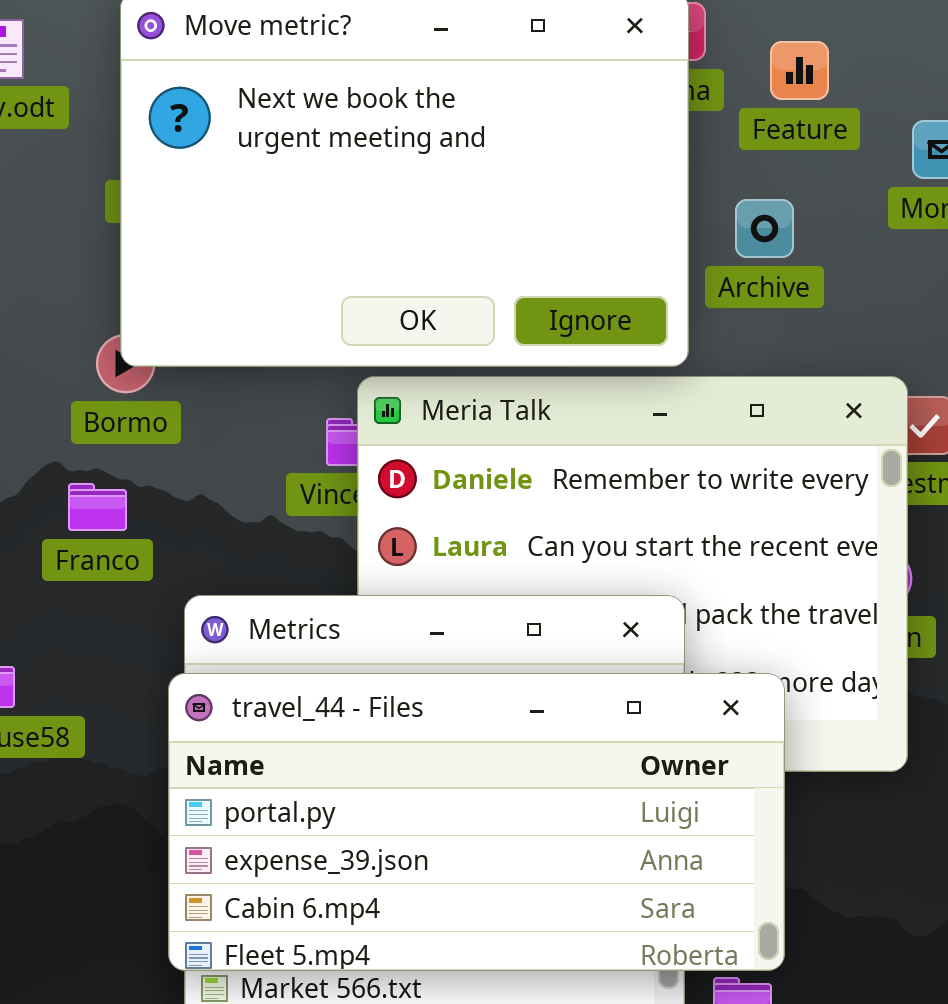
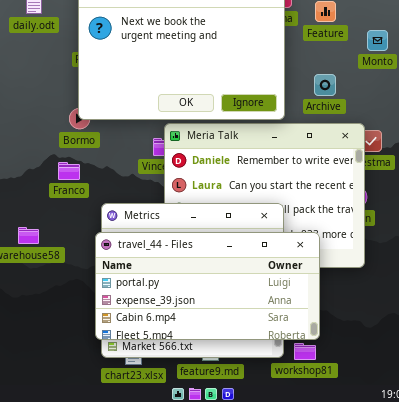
Archive: [735,199,794,258] -> [314,74,336,96], moved

